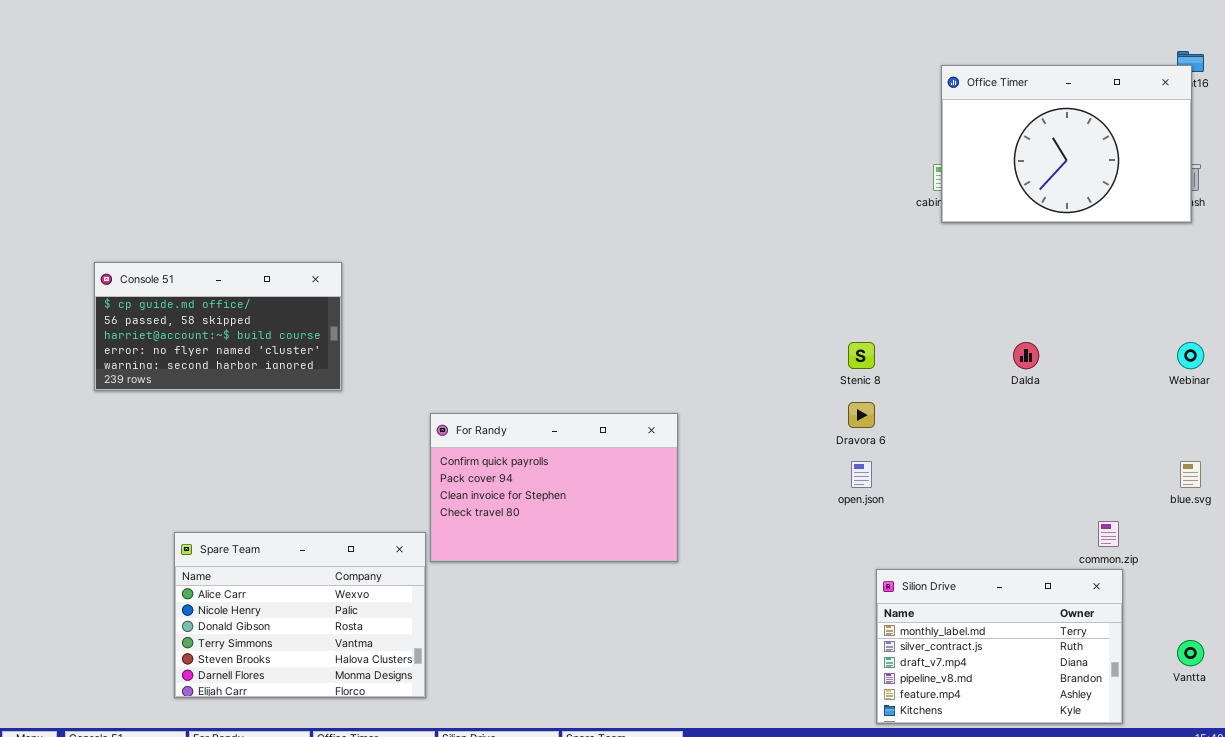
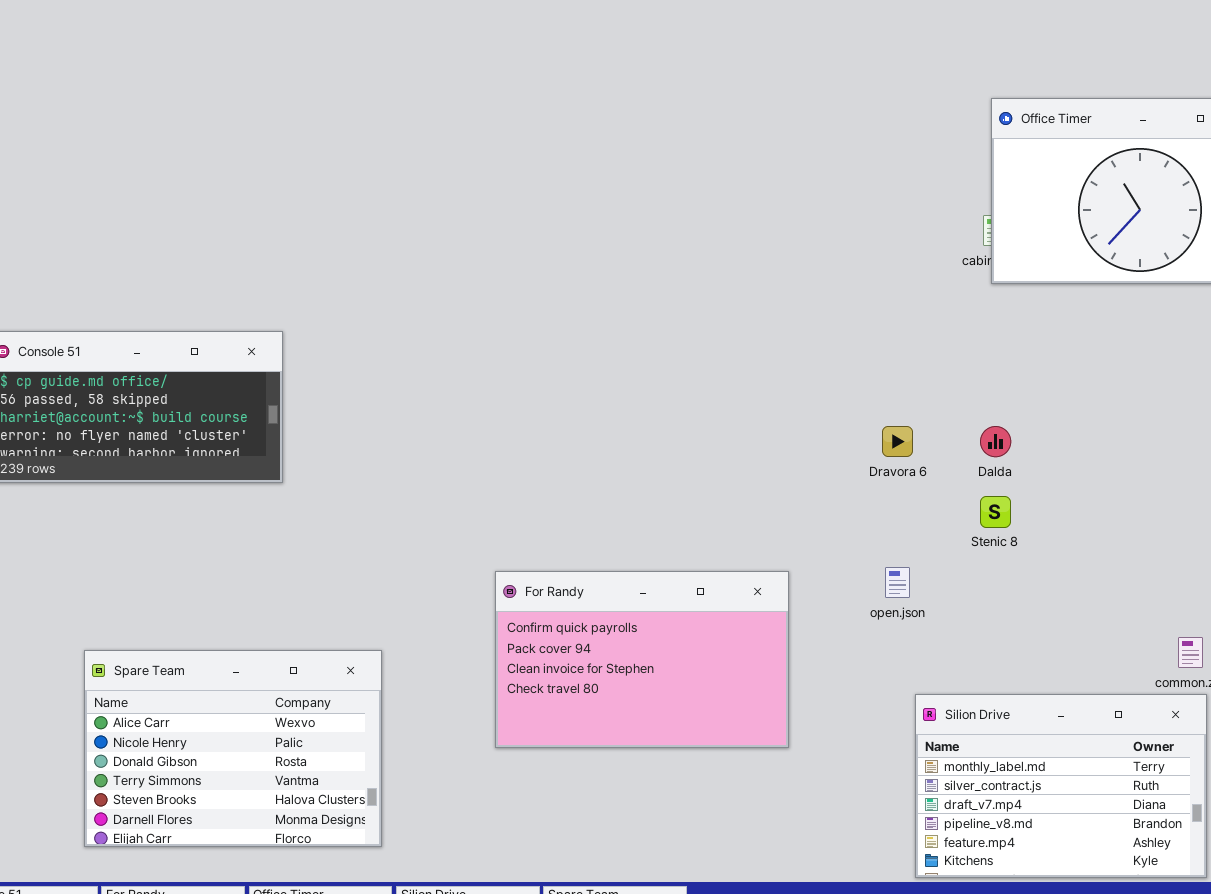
Stenic 8: [848,342,875,369] -> [980,496,1011,528], moved
Dalda: [1013,342,1039,369] -> [980,426,1011,457], moved
Dravora 6: [848,402,875,428] -> [882,426,913,457], moved
For Randy: [430,413,678,562] -> [495,571,789,748], moved

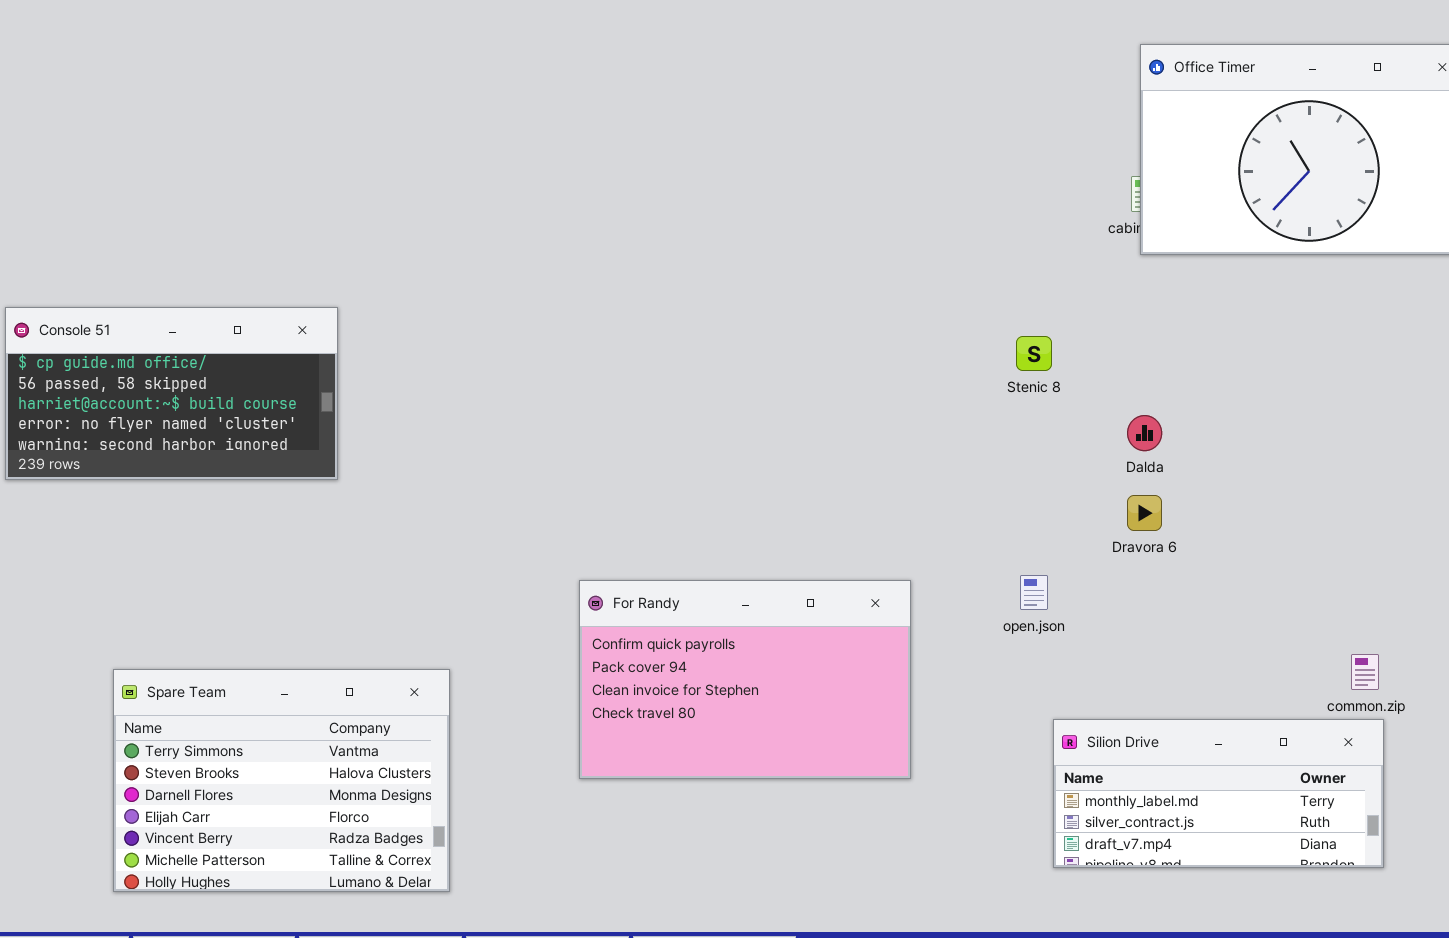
Dravora 6: [882,426,913,457] -> [1127,495,1162,531], moved
Stenic 8: [980,496,1011,528] -> [1016,336,1052,371], moved
Spare Team: [84,650,382,847] -> [113,669,450,892], scrolled down 3 rows
Silion Drive: [915,694,1207,878] -> [1053,719,1384,868], resized

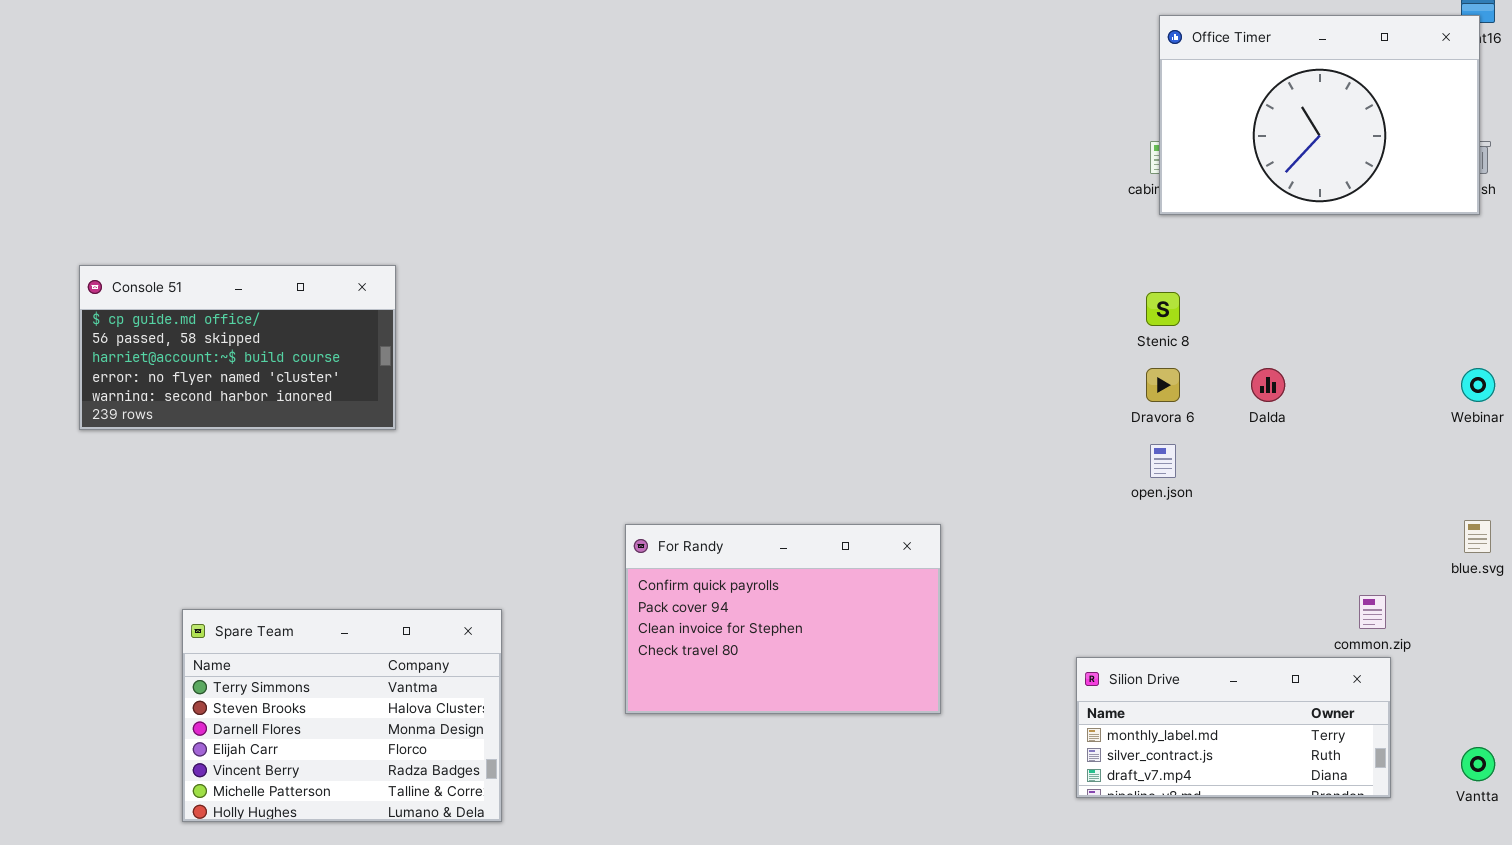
Stenic 8: [1016,336,1052,371] -> [1146,292,1180,326], moved
Dalda: [1127,415,1162,451] -> [1251,368,1285,402], moved
Dravora 6: [1127,495,1162,531] -> [1146,368,1180,402], moved
open.json: [1020,575,1048,610] -> [1150,444,1176,478], moved

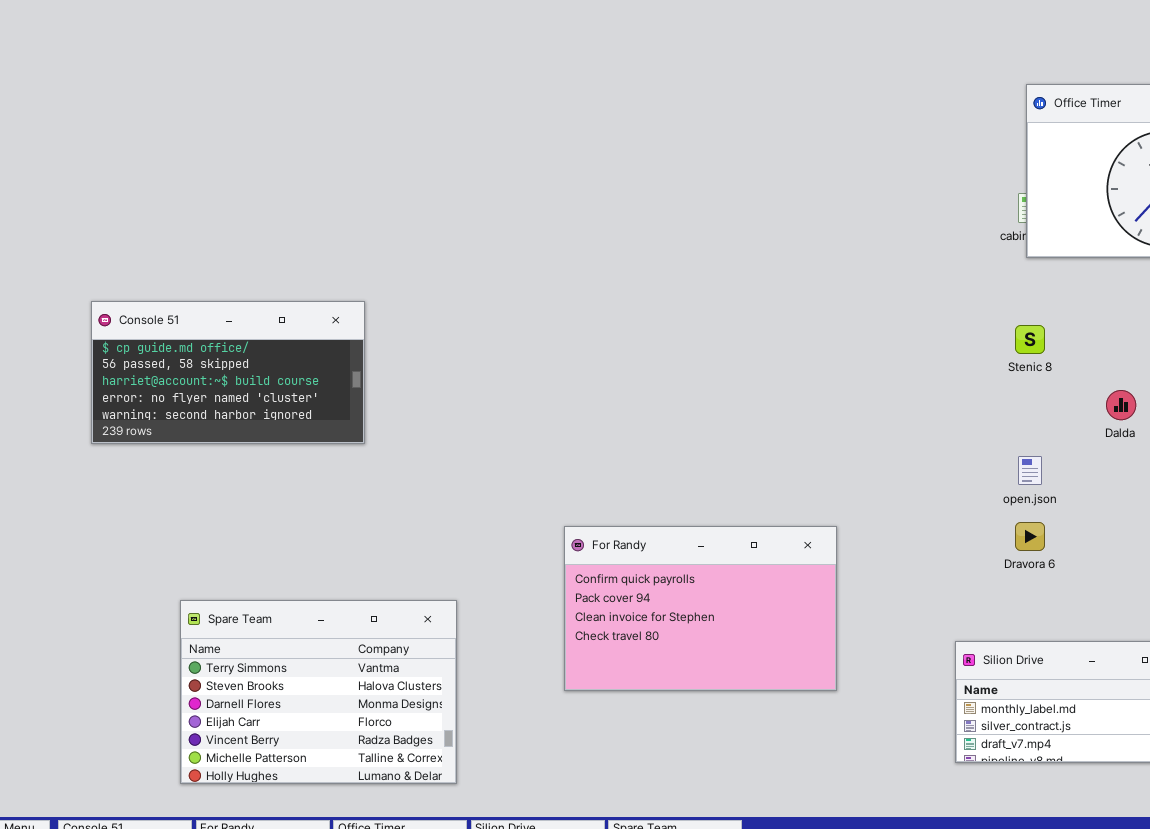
Dravora 6: [1146,368,1180,402] -> [1015,522,1045,551], moved

